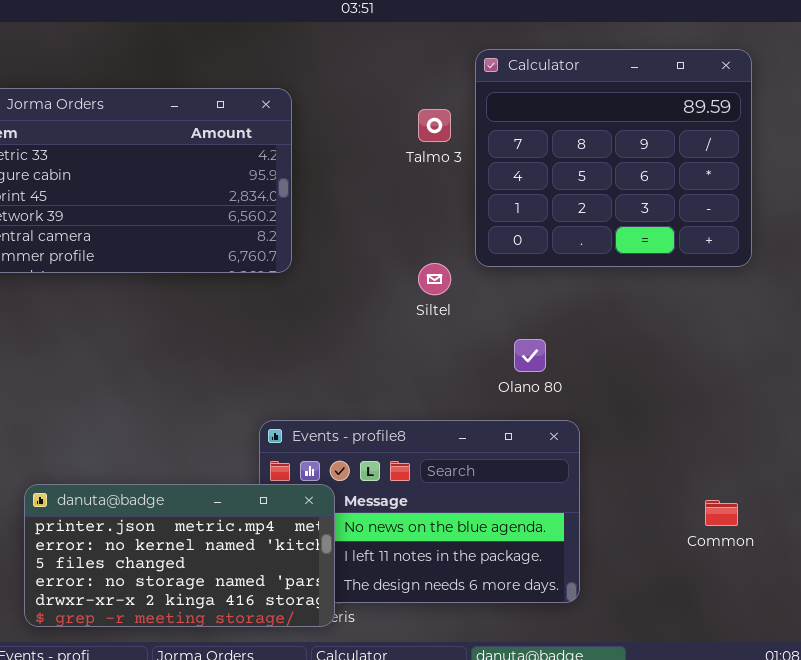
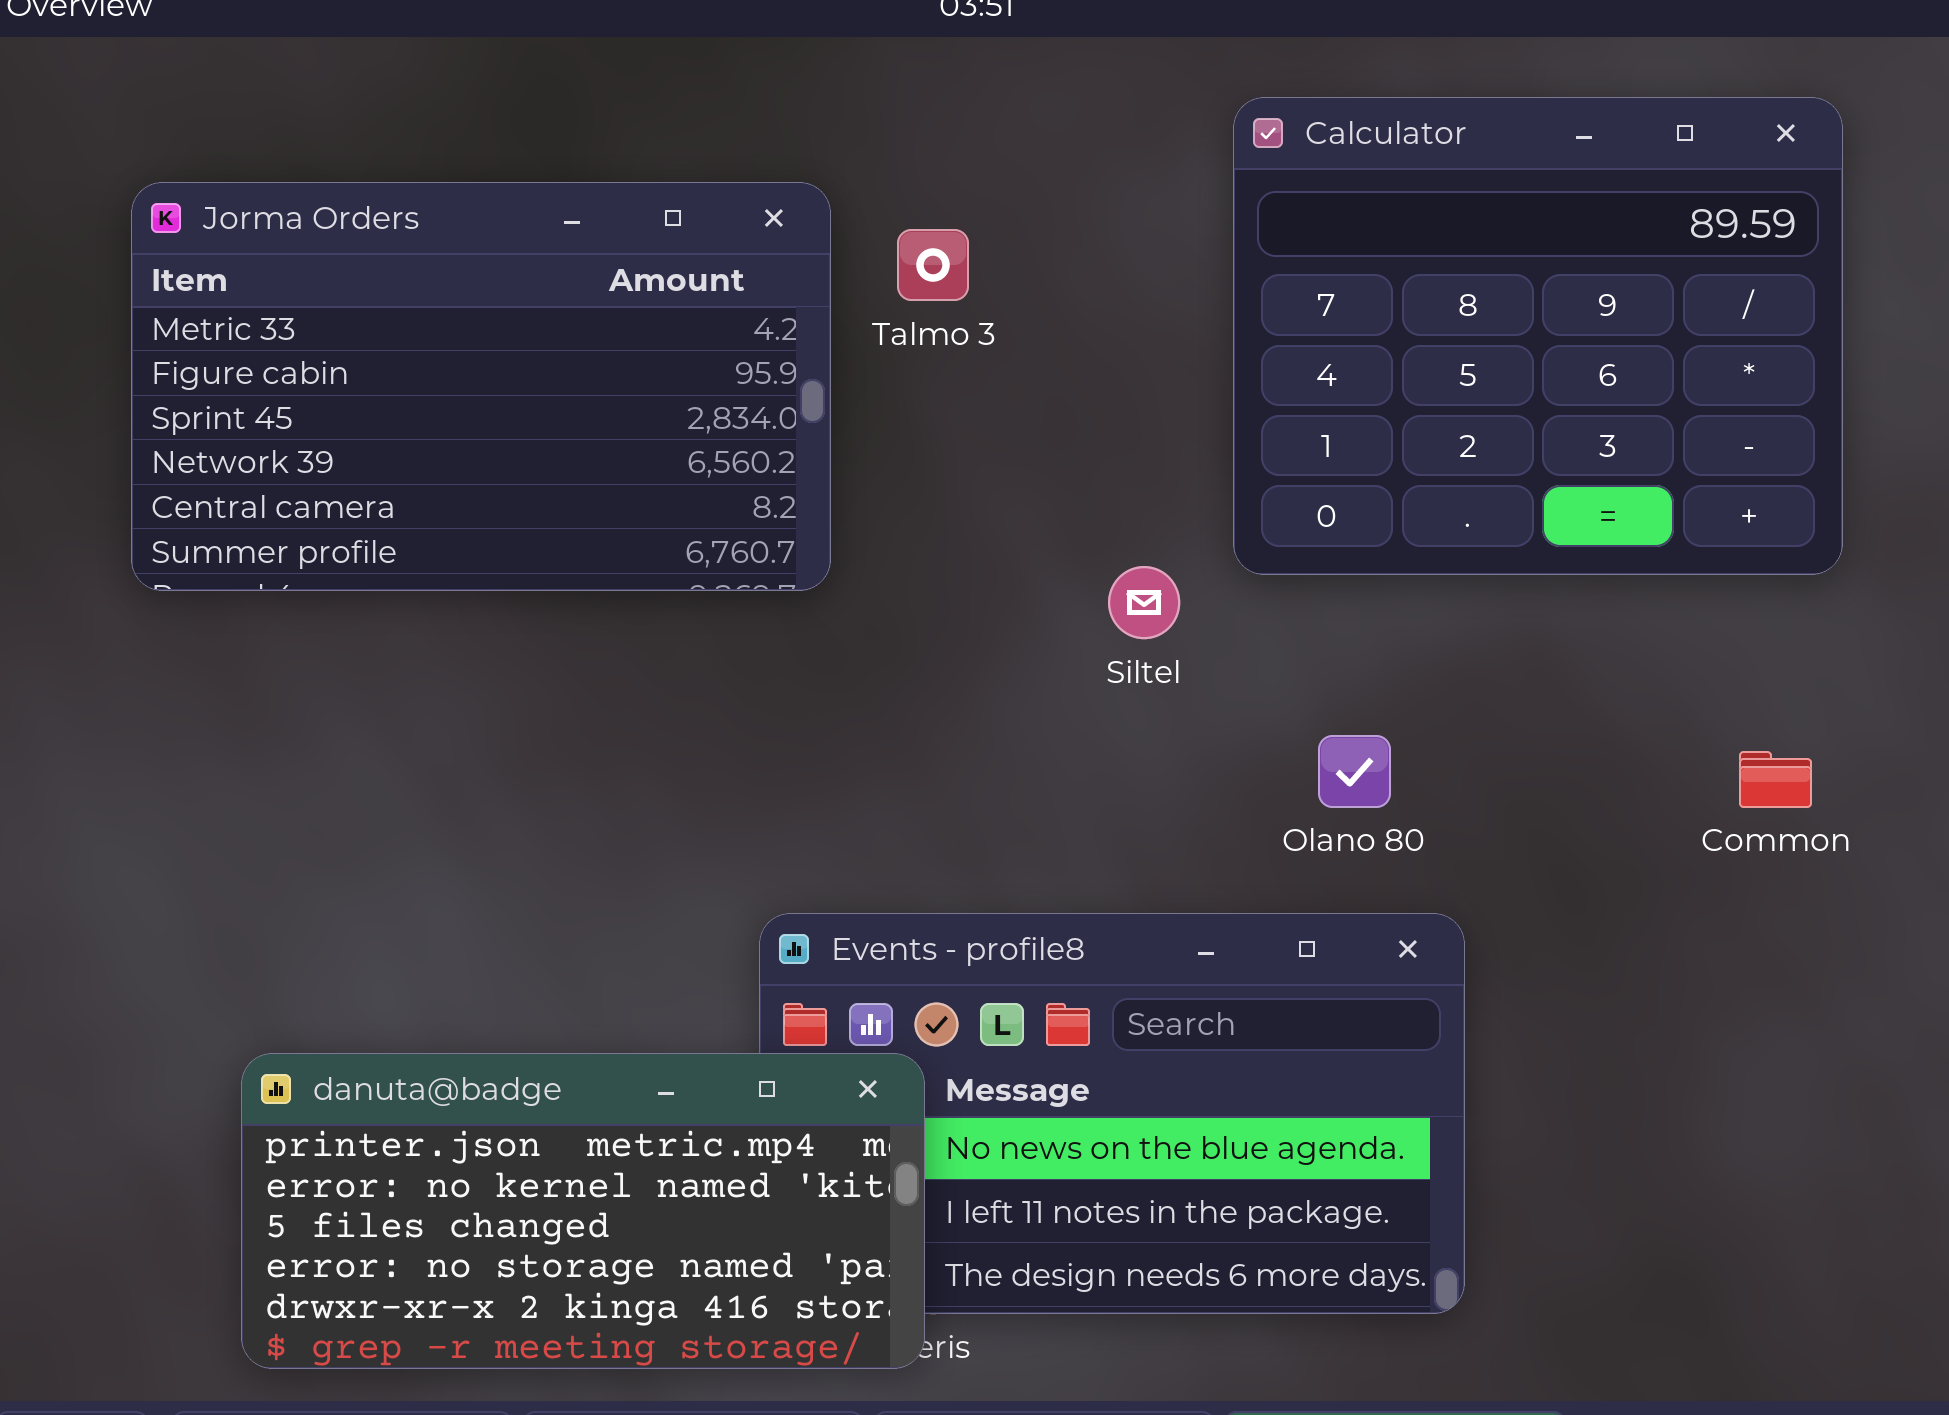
Talmo 3: [418,109,451,142] -> [897,229,969,301], moved
Common: [705,500,738,526] -> [1739,751,1812,808], moved

